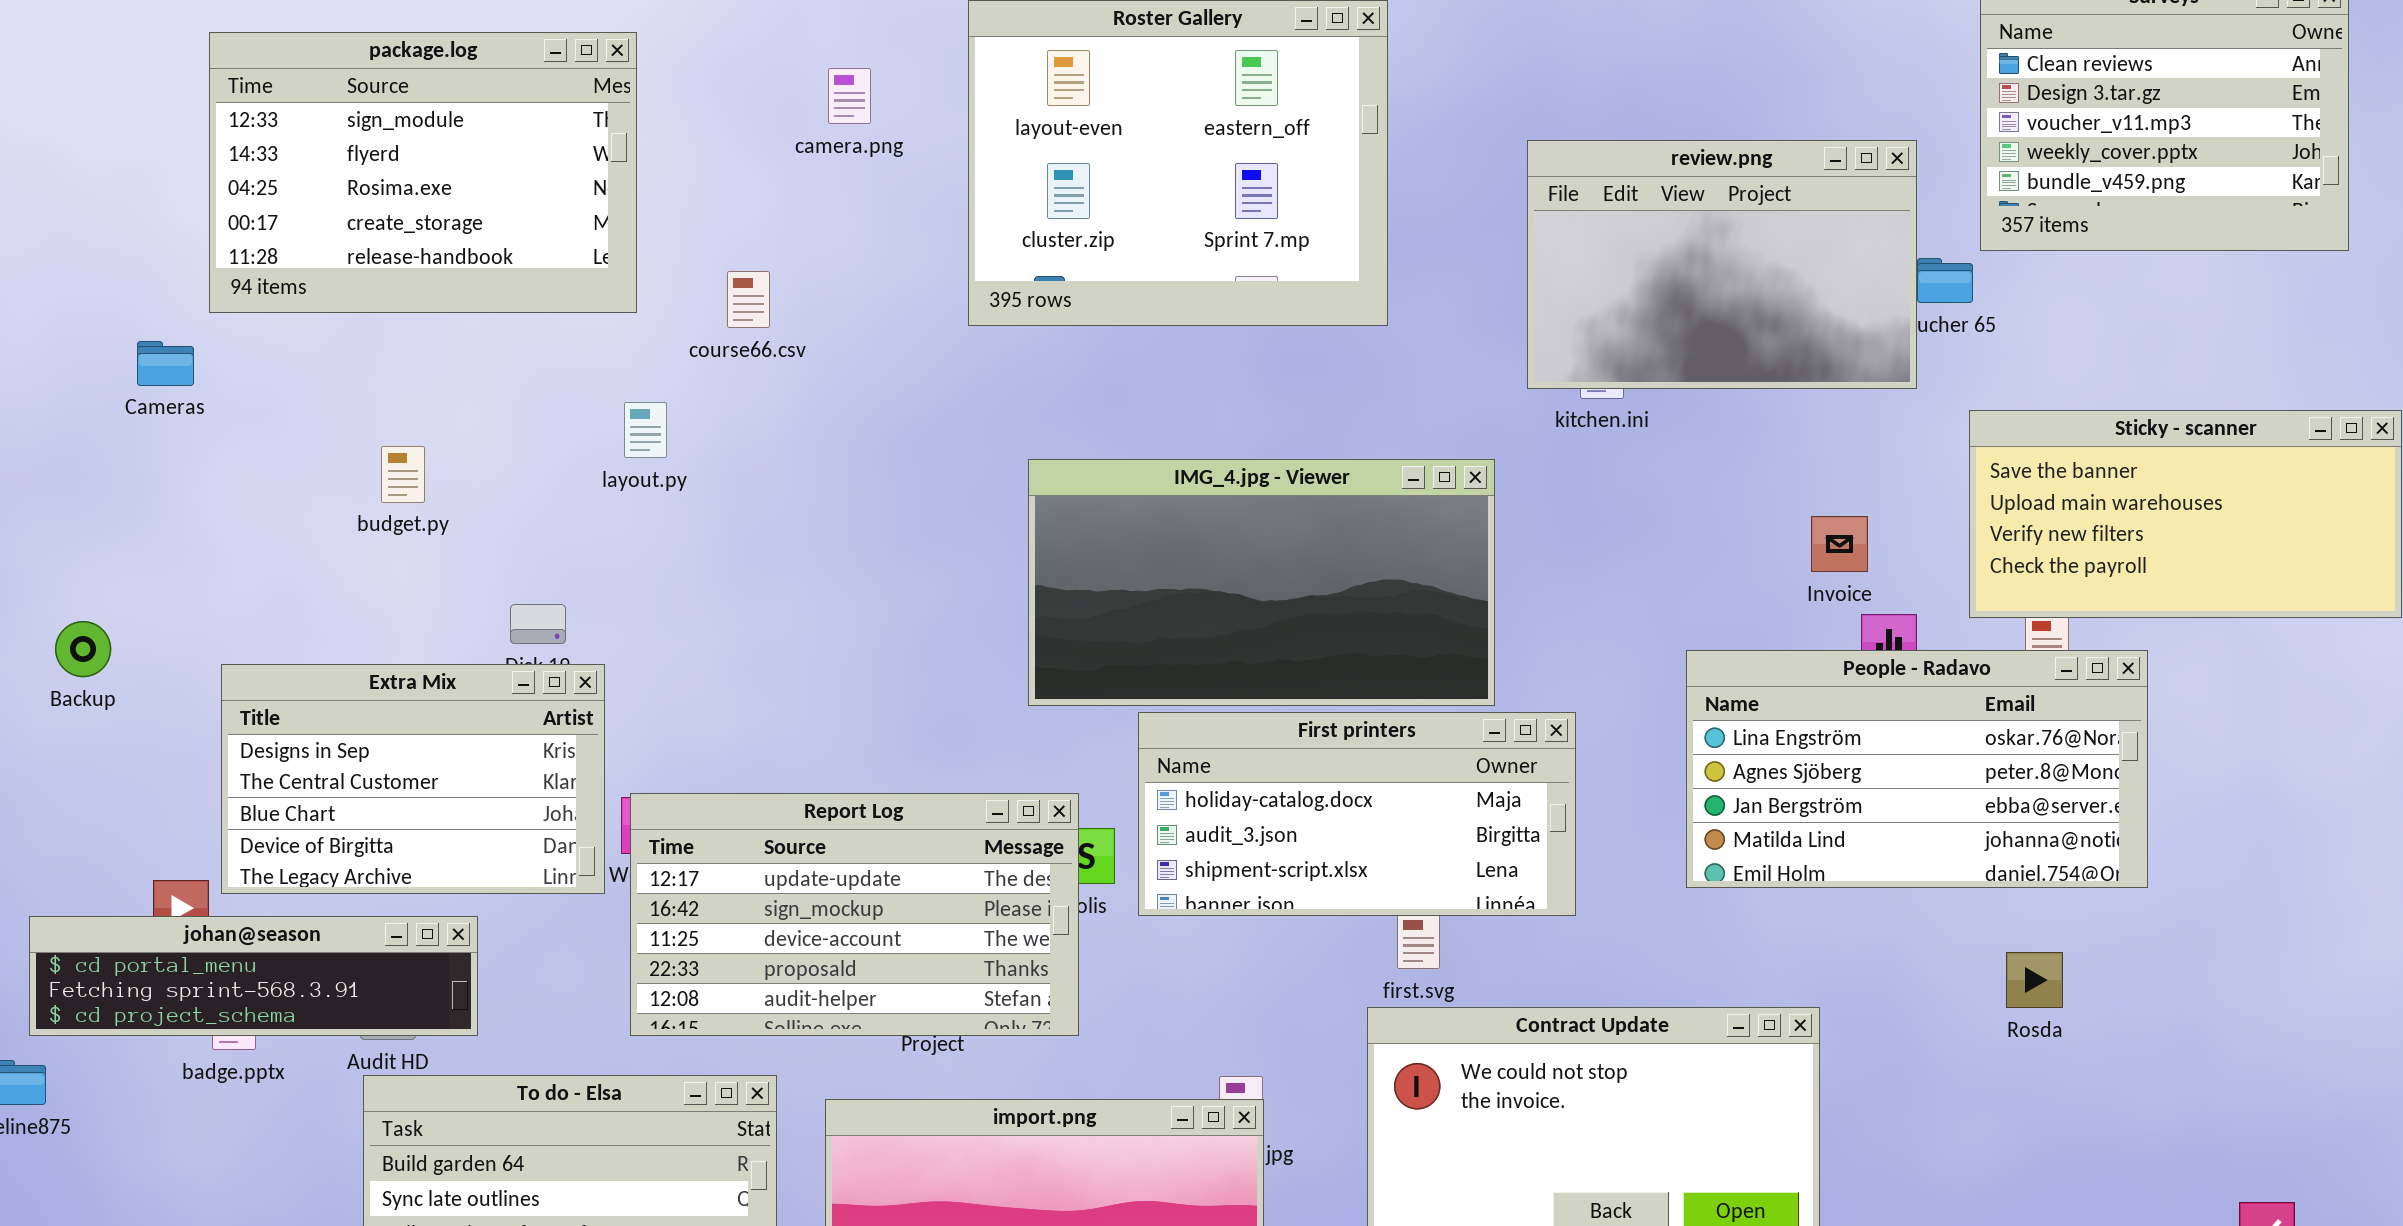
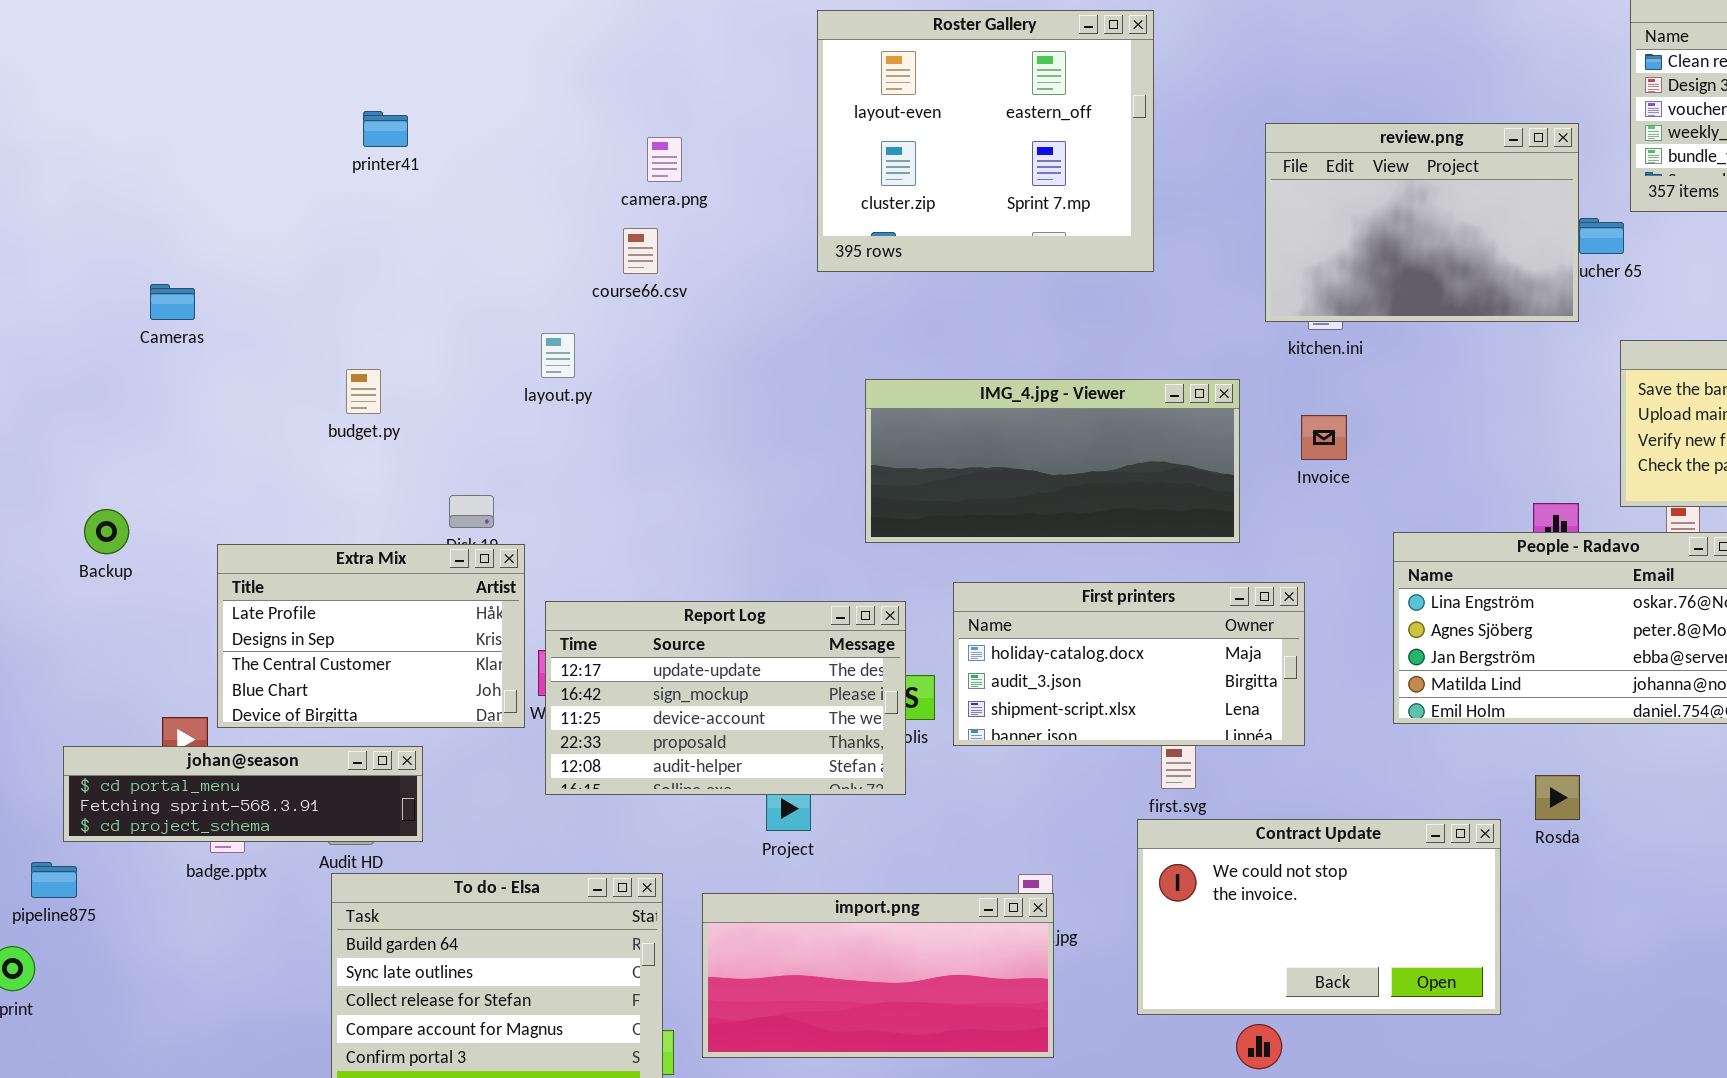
package.log: [209,32,637,313] -> none, closed
camera.png: [828,68,871,124] -> [647,137,682,182], moved
IMG_4.jpg - Viewer: [1028,459,1495,706] -> [865,379,1240,543], resized
Invoice: [1811,516,1868,572] -> [1301,415,1347,460], moved
Extra Mix: [221,664,605,894] -> [217,544,525,728], scrolled up 1 row
Report Log: [630,793,1079,1036] -> [545,601,906,795], moved
Rosda: [2006,952,2063,1008] -> [1535,775,1580,820], moved

